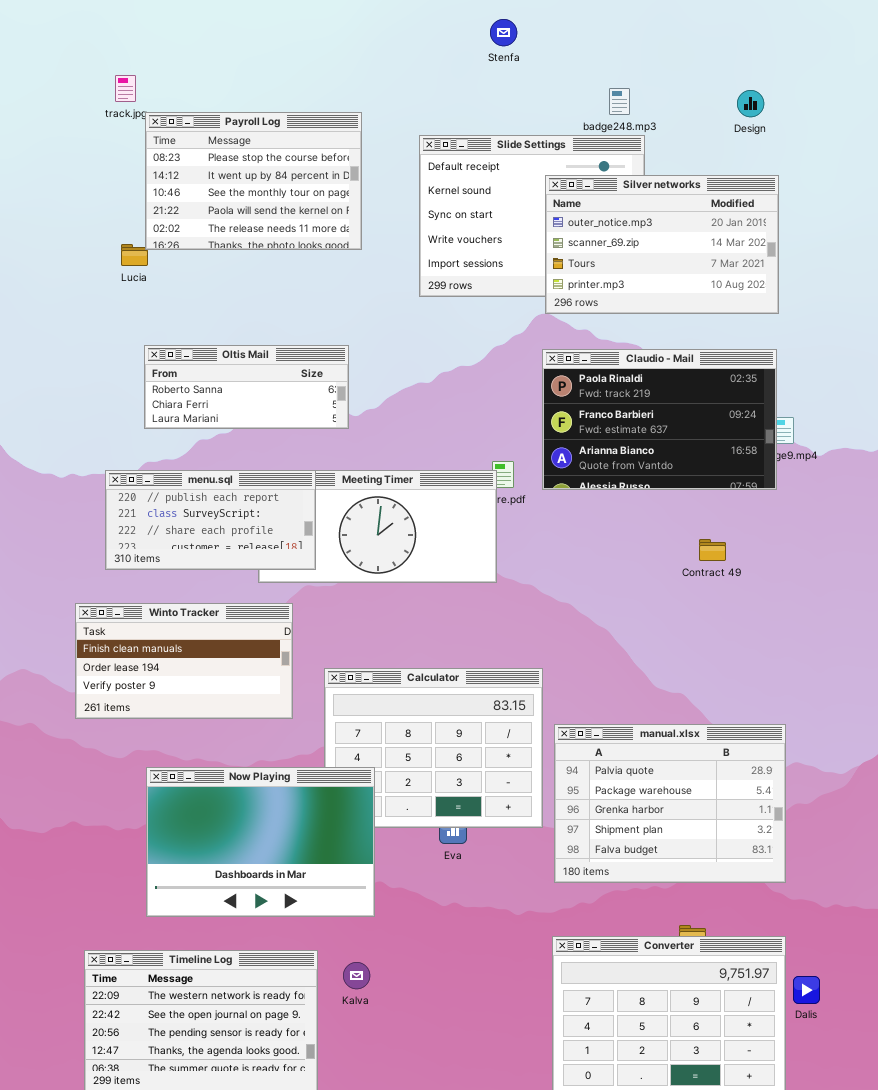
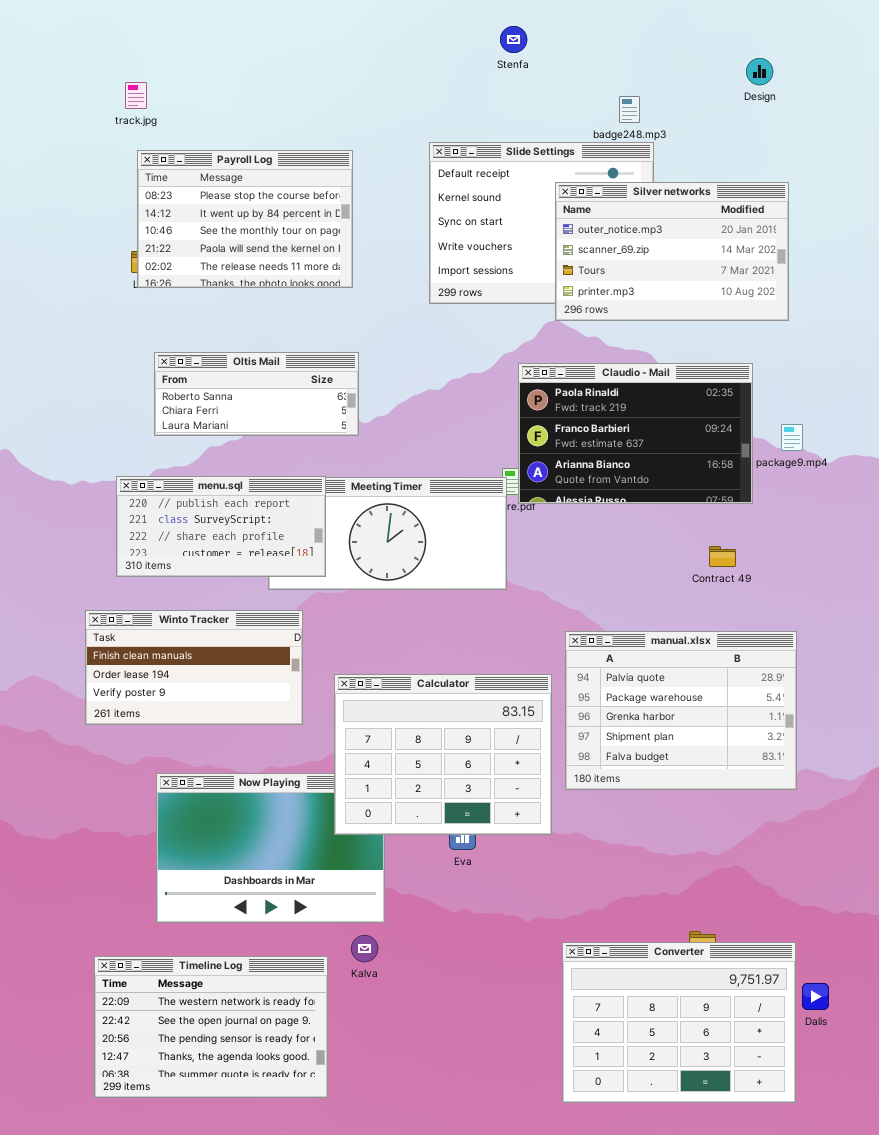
Design: [737,90,764,117] -> [746,58,773,85], moved
Payroll Log: [145,112,362,250] -> [137,150,353,288], moved
Claudio - Mail: [542,349,777,490] -> [518,363,753,504], moved
Calculator: [324,668,543,828] -> [334,674,552,835], raised
manual.xlsx: [554,724,786,883] -> [565,631,797,790], moved
Kalva: [343,962,370,989] -> [351,935,378,962], moved

